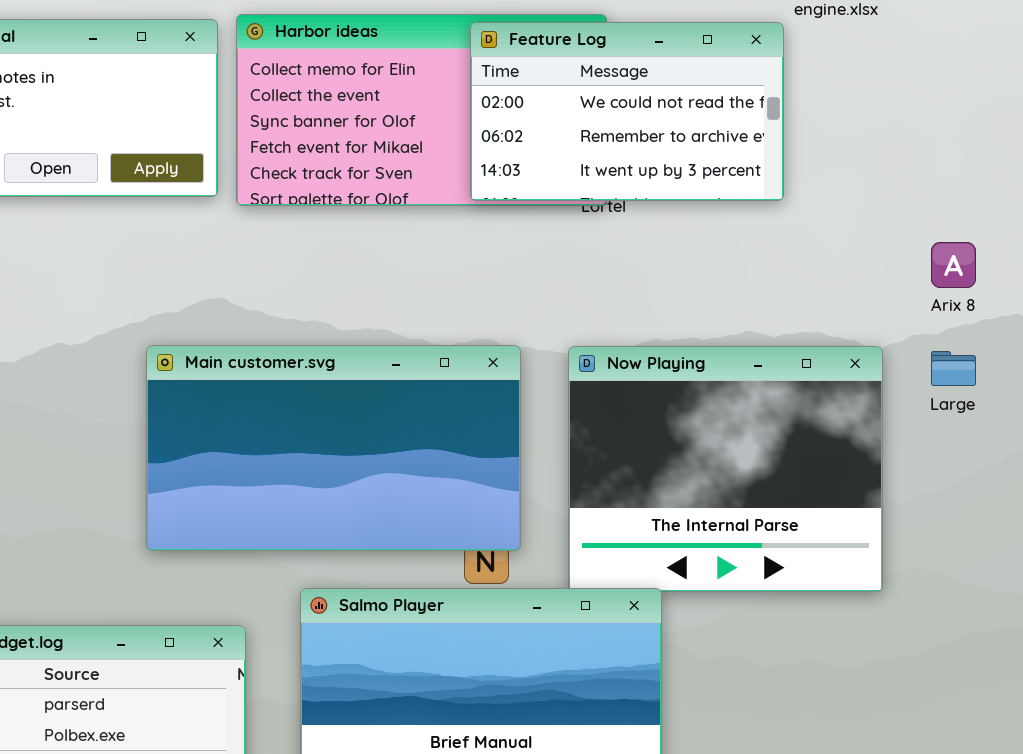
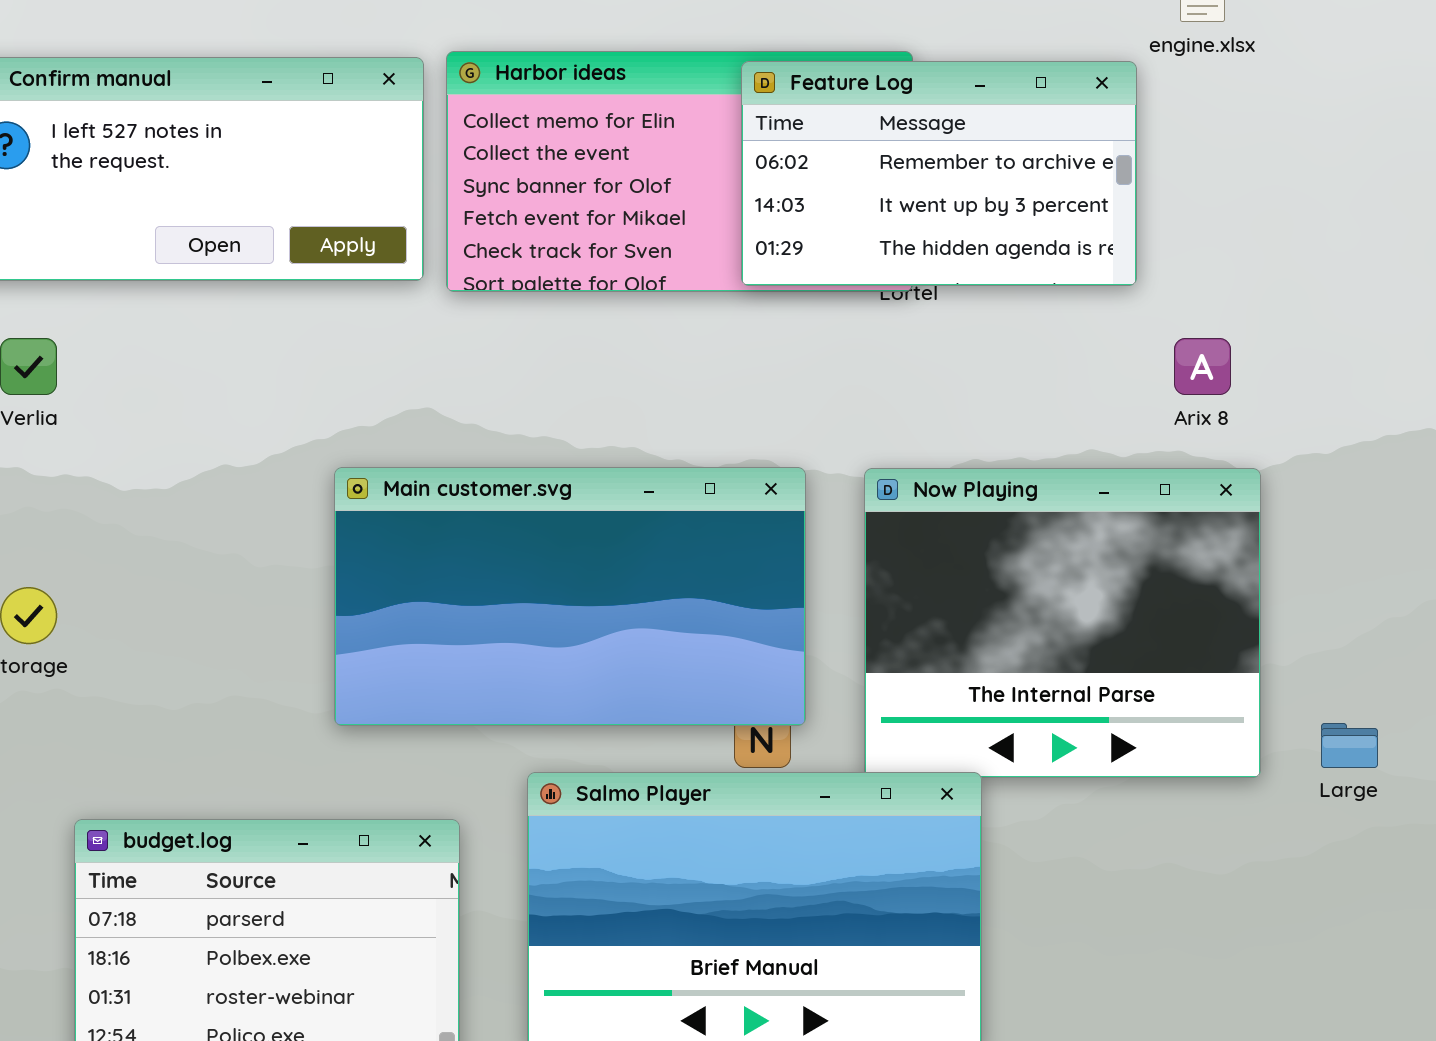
Feature Log: [470,22,784,201] -> [741,61,1137,286], scrolled down 1 row
Arix 8: [931,242,976,288] -> [1174,338,1231,395], moved
Large: [931,351,976,386] -> [1321,723,1378,768], moved

